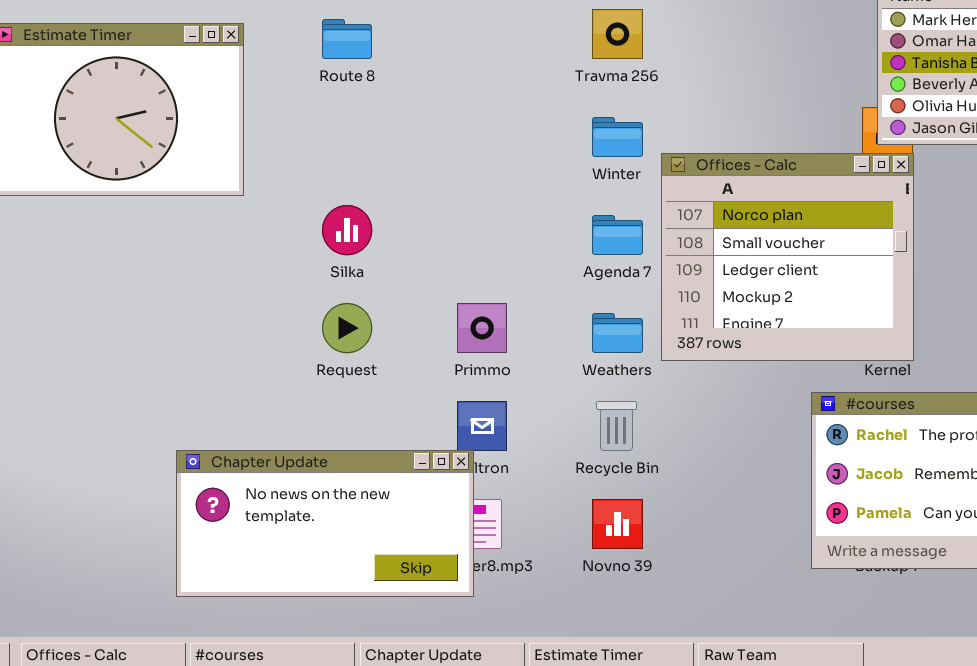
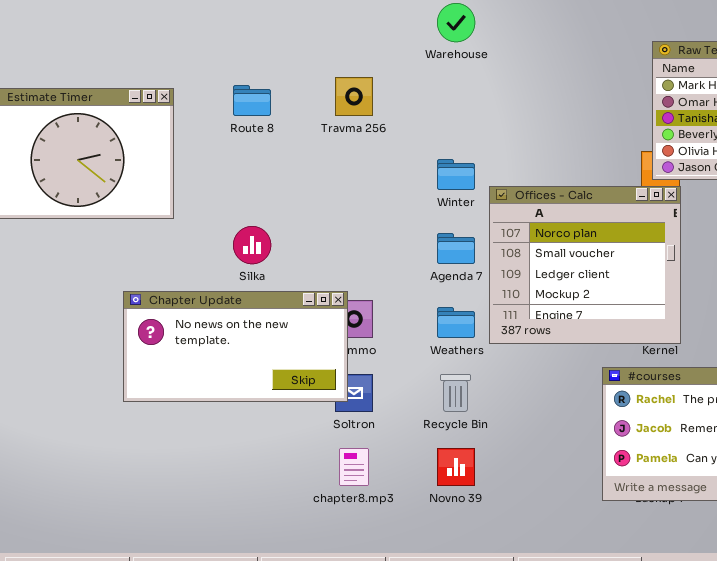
Travma 256: [592,9,643,59] -> [335,77,373,116], moved
Chapter Update: [176,450,474,597] -> [123,291,348,402], moved

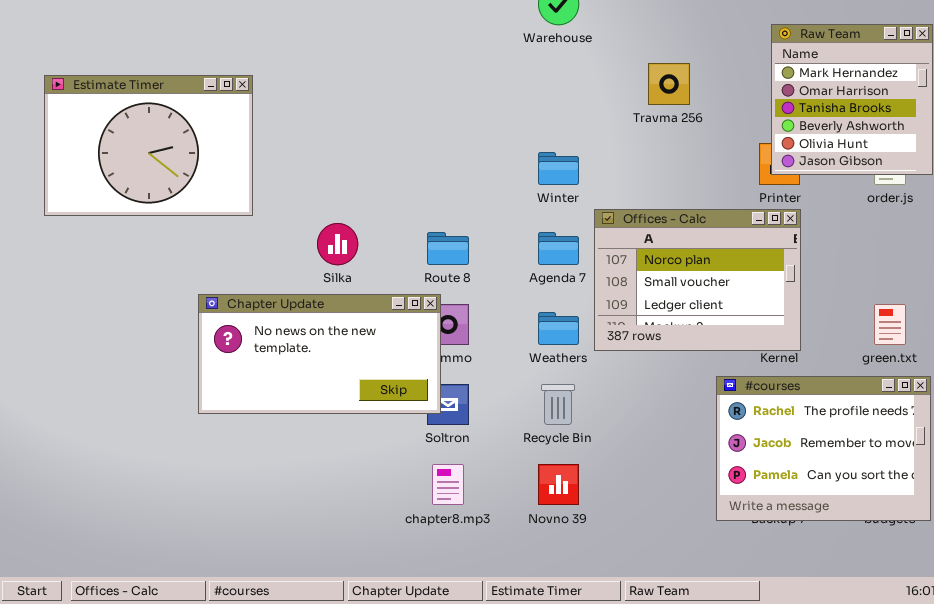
Travma 256: [335,77,373,116] -> [648,63,690,105], moved
Route 8: [233,85,271,116] -> [427,232,469,265], moved
Offices - Calc: [489,186,681,344] -> [594,209,801,351], resized

